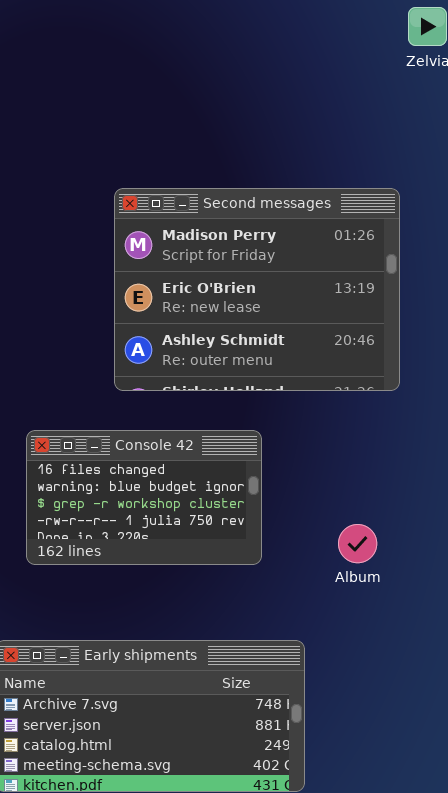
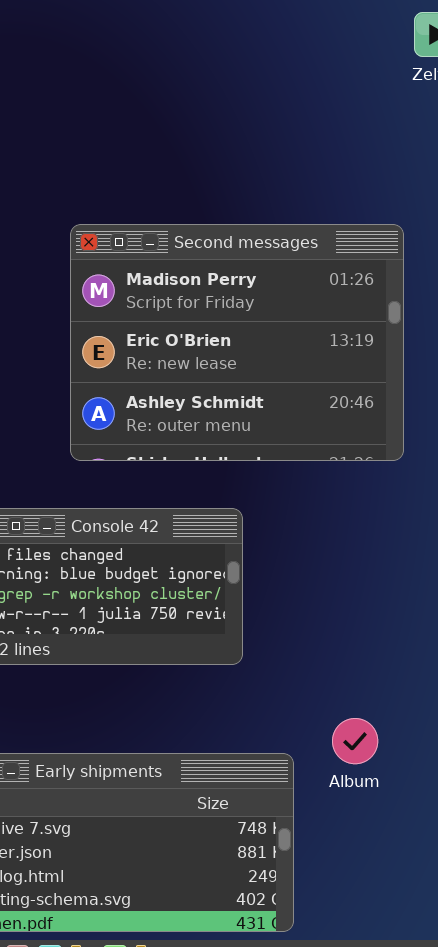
Album: [338,524,377,563] -> [332,718,378,764], moved

